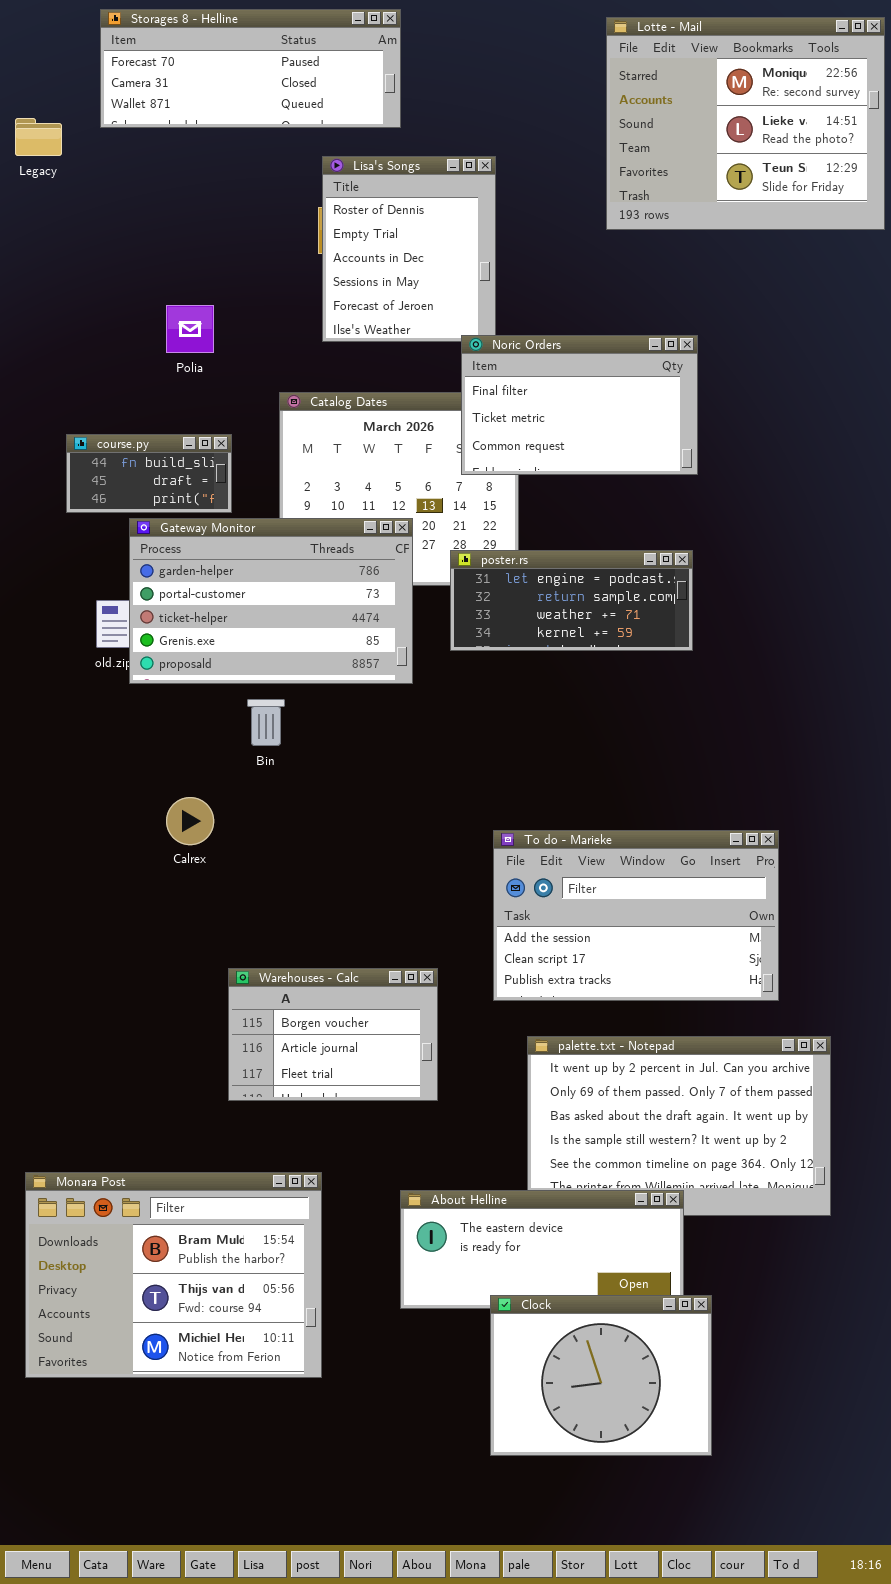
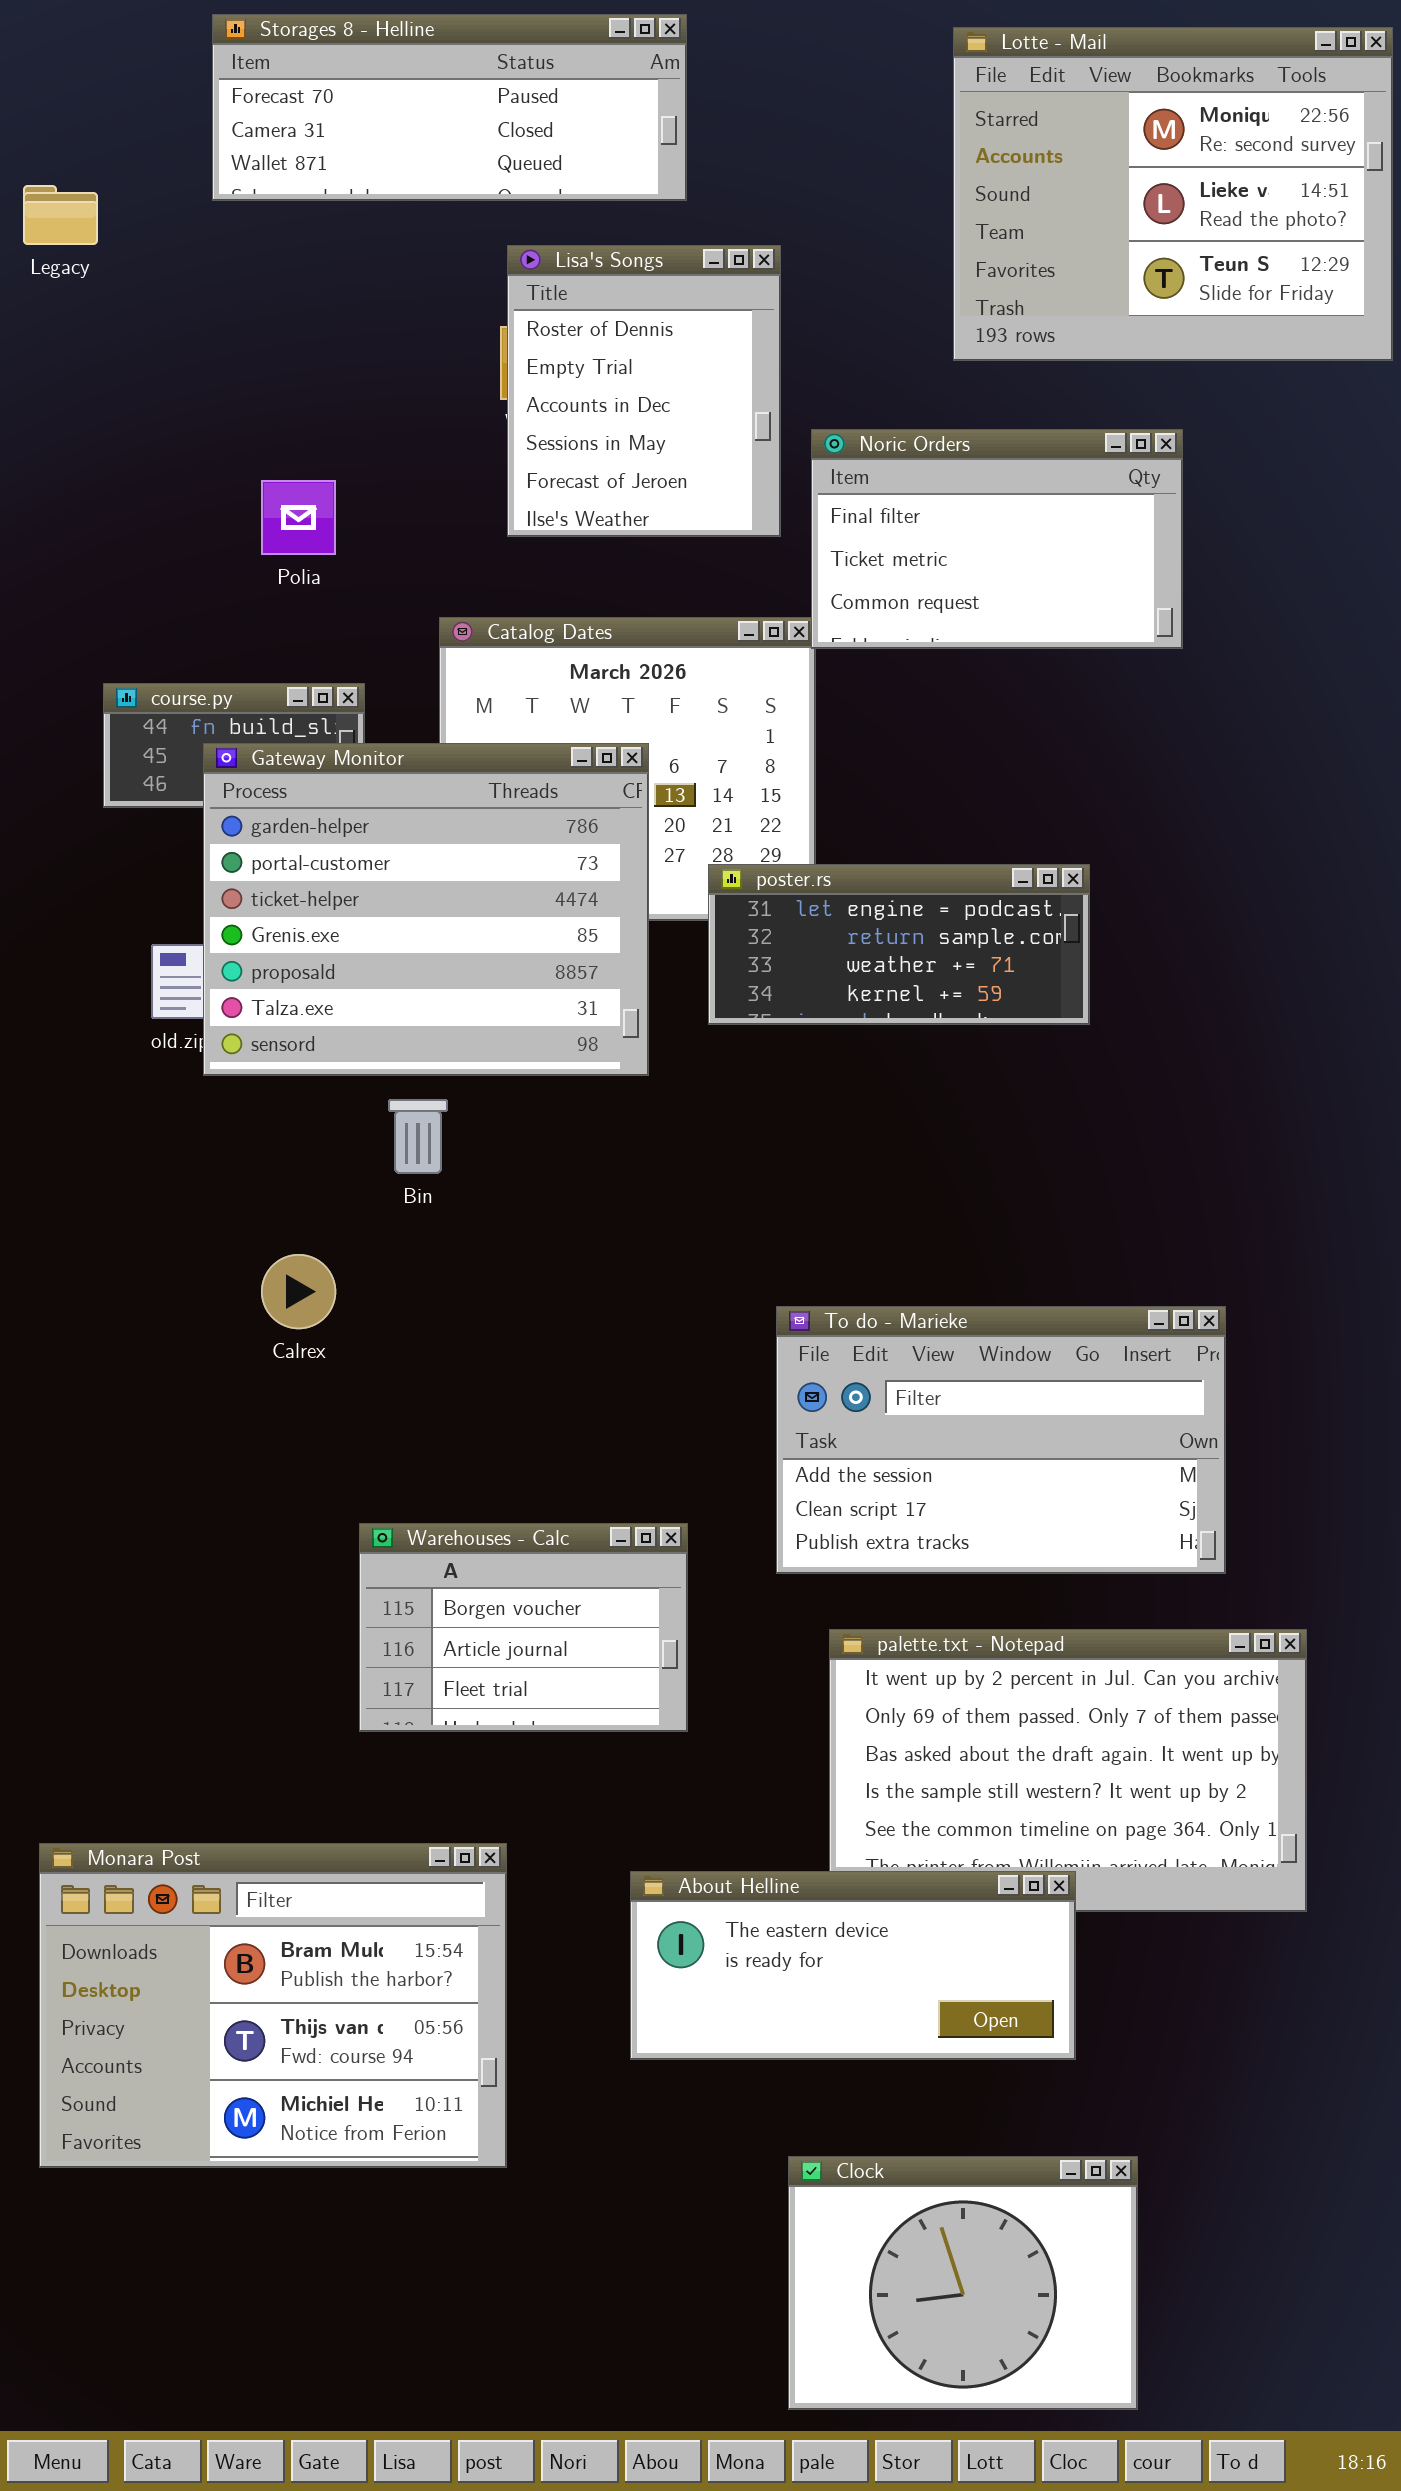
Storages 8 - Helline: [100,9,401,128] -> [212,14,687,201], moved
Noric Orders: [461,335,698,475] -> [811,429,1183,649], moved
Gateway Monitor: [129,518,413,684] -> [203,743,649,1076], resized
Clock: [490,1295,712,1456] -> [788,2156,1138,2410], moved

